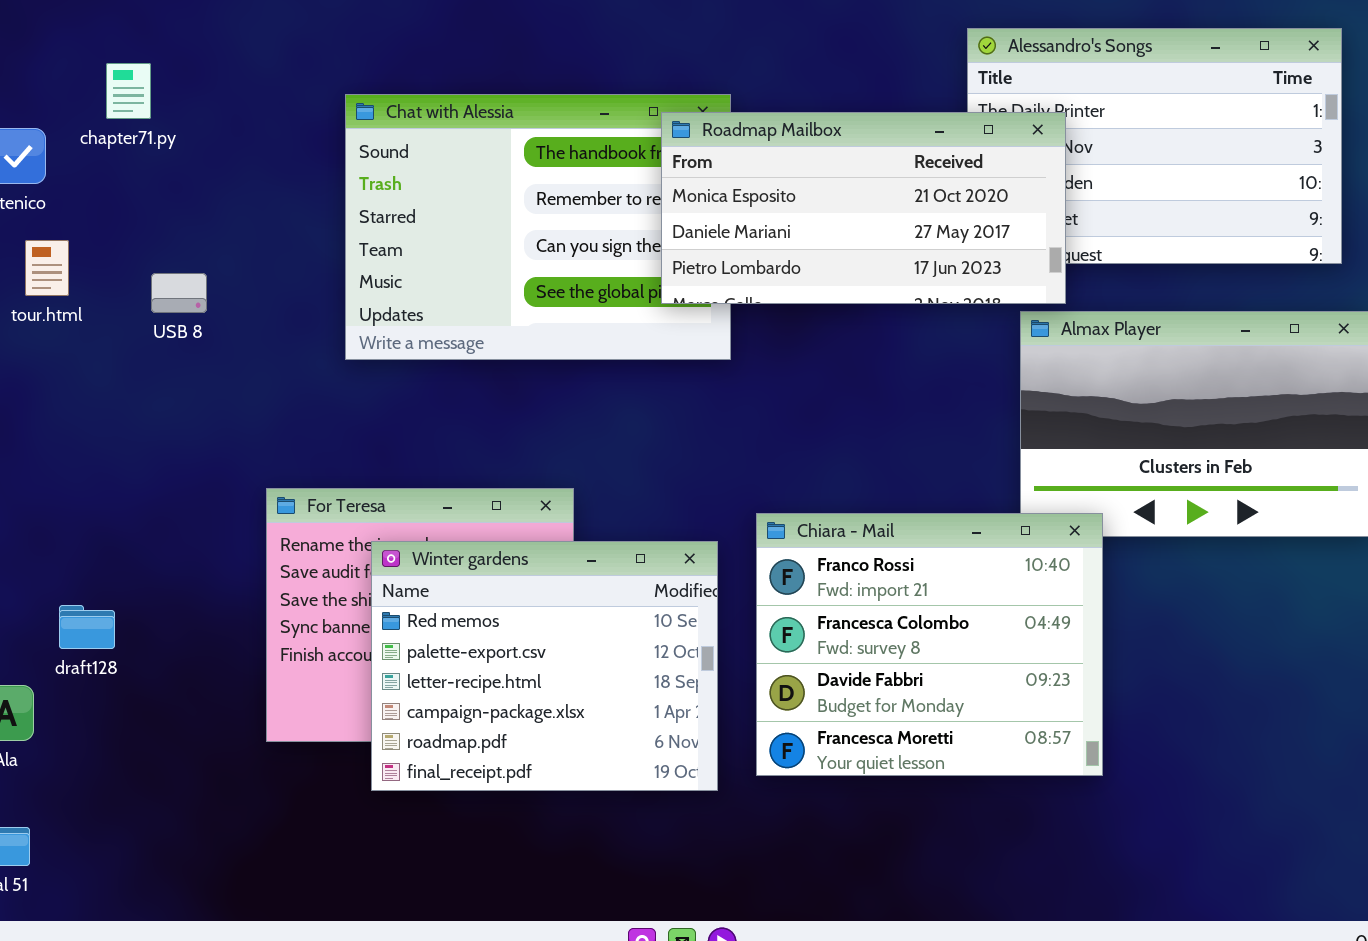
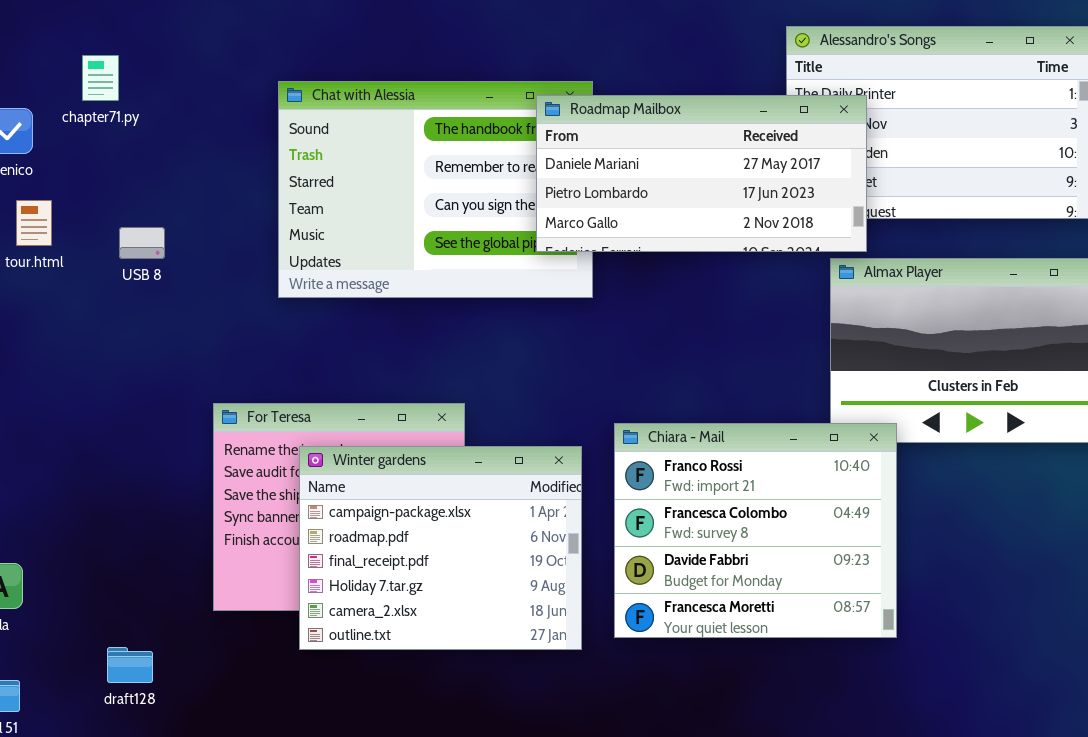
Roadmap Mailbox: [661,112,1066,304] -> [536,95,867,252], scrolled down 1 row
Winter gardens: [371,541,718,791] -> [299,446,582,650], scrolled down 3 rows
draft128: [59,605,115,649] -> [107,647,153,683], moved

